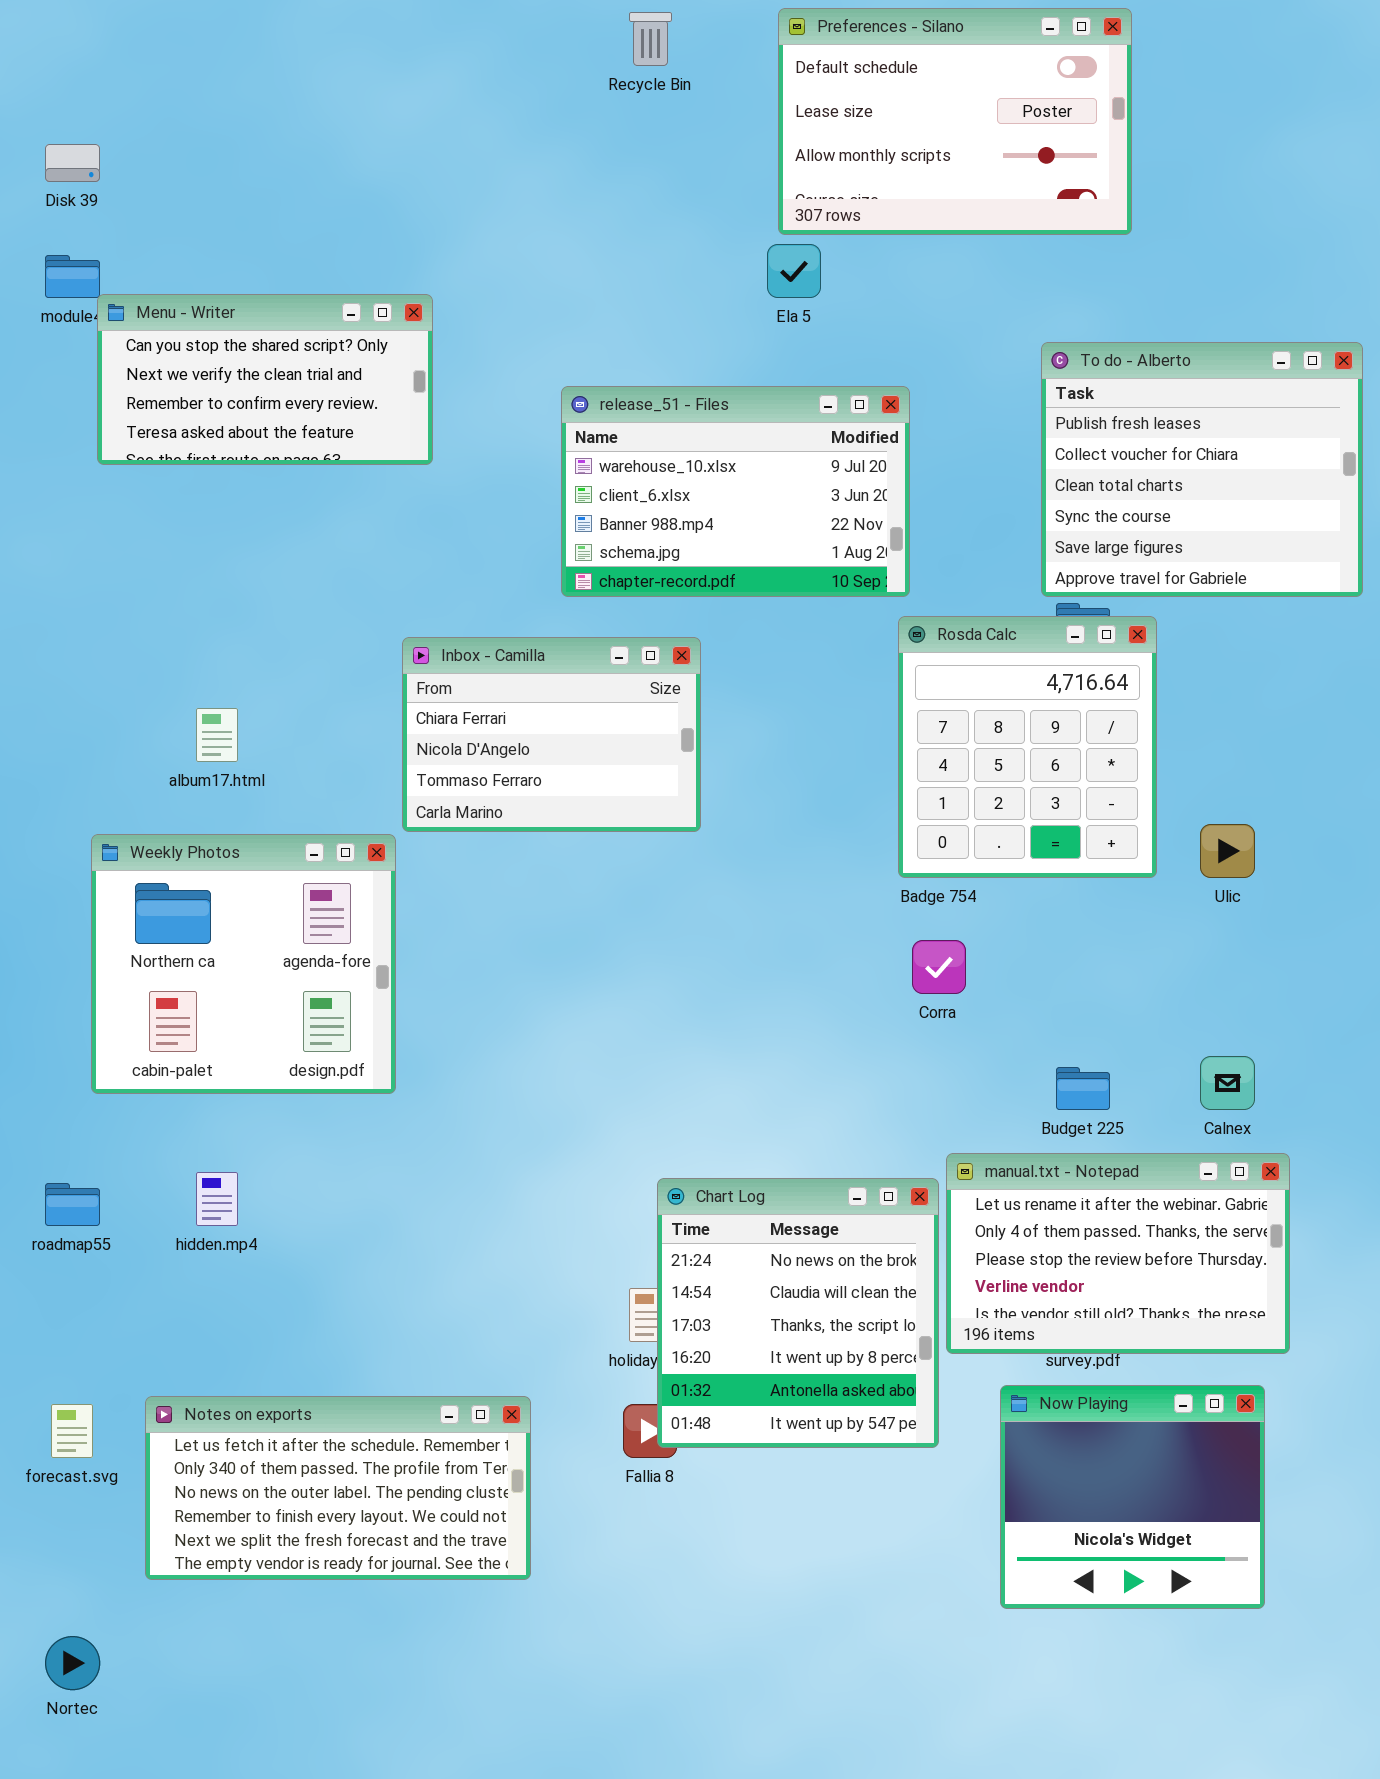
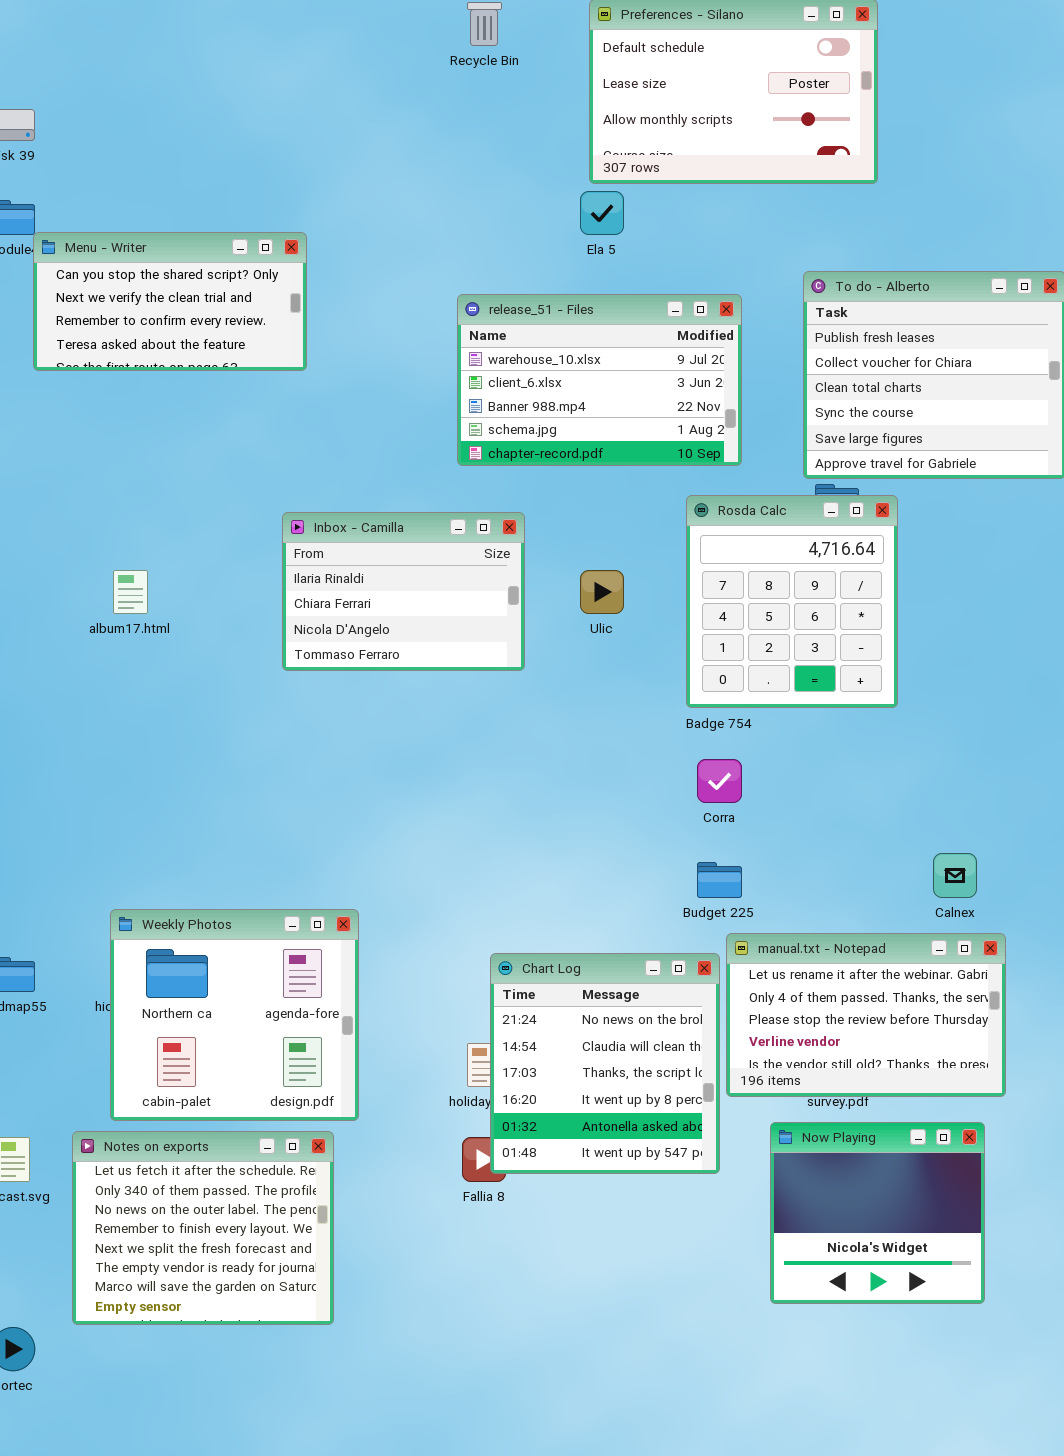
release_51 - Files: [561,386,910,597] -> [457,294,742,466], moved
Inbox - Camilla: [402,637,701,832] -> [282,512,525,671], scrolled up 1 row
Ulic: [1200,824,1255,878] -> [580,570,624,614], moved
Weekly Photos: [91,834,396,1094] -> [110,909,359,1121], moved
Budget 225: [1056,1067,1110,1110] -> [697,862,742,898], moved
Notes on exports: [145,1396,531,1580] -> [72,1131,334,1325], resized

